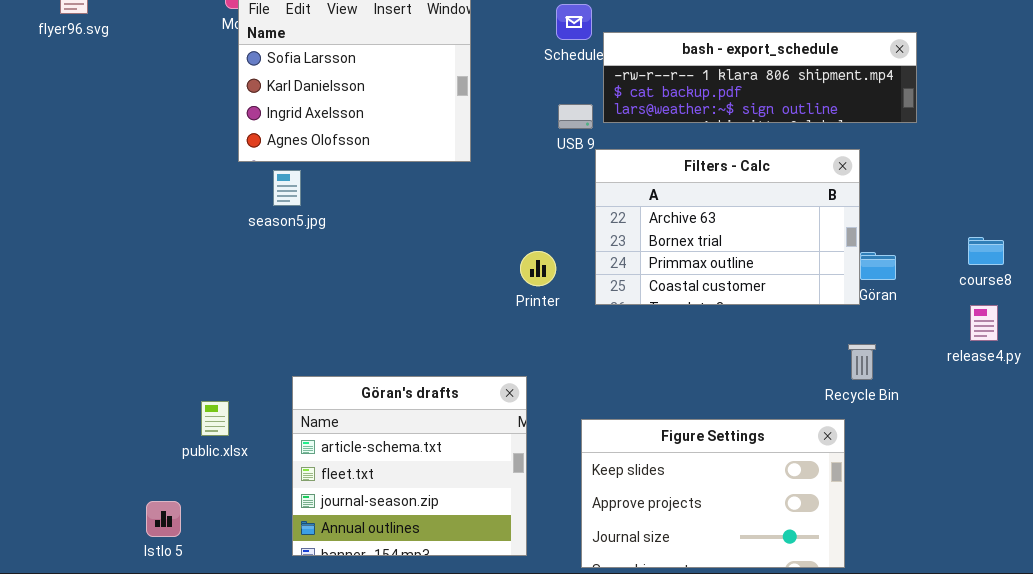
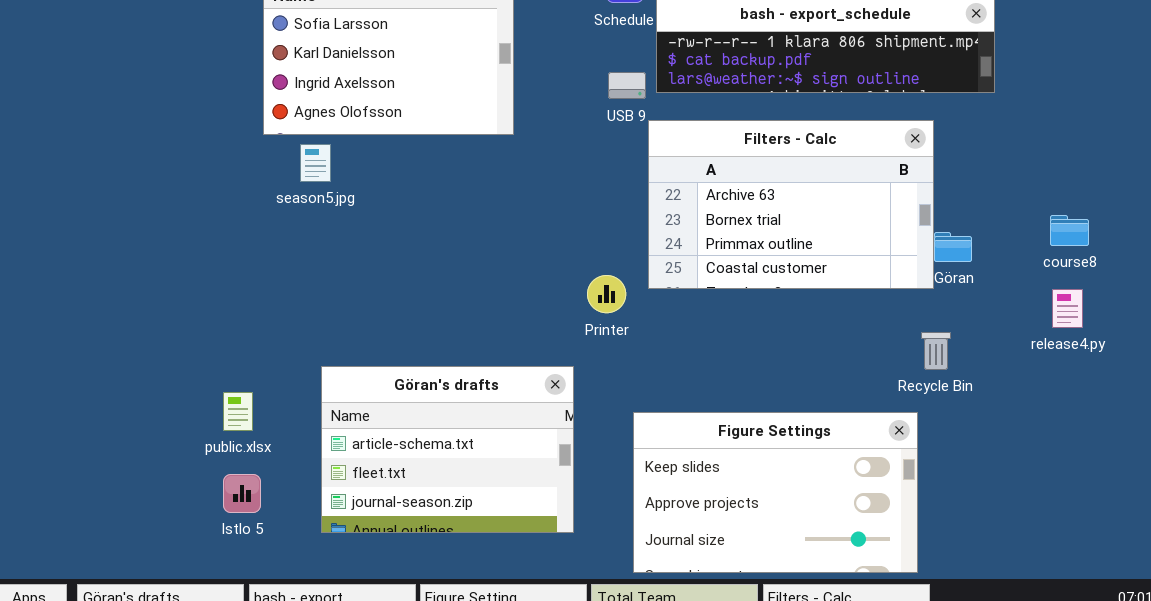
Printer: [520,251,556,286] -> [587,275,626,313], moved
Göran's drafts: [292,376,527,556] -> [321,366,574,533], resized
Istlo 5: [146,501,181,537] -> [223,474,261,513], moved

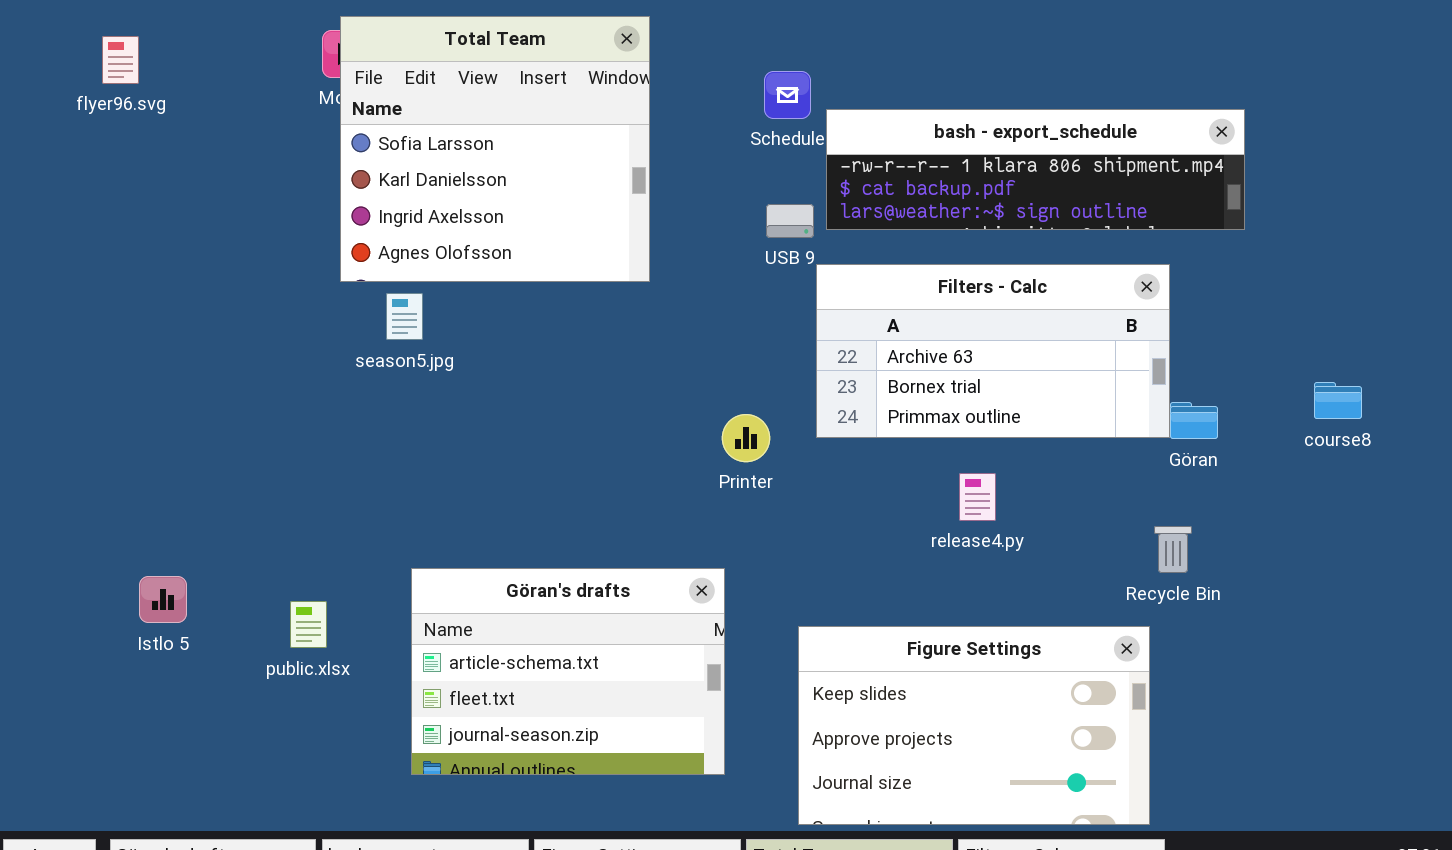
Filters - Calc: [648,120,934,289] -> [816,264,1170,438], resized
Printer: [587,275,626,313] -> [722,414,770,462], moved
release4.py: [1052,289,1083,328] -> [959,473,996,521], moved
Istlo 5: [223,474,261,513] -> [139,576,187,623], moved

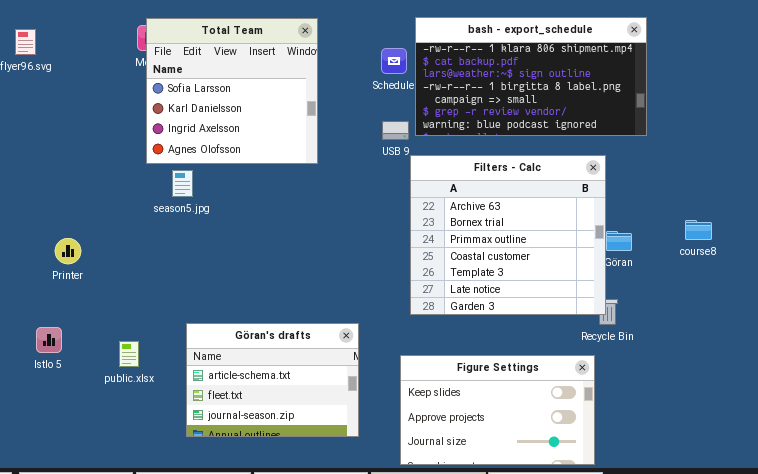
bash - export_schedule: [826,109,1245,230] -> [415,17,647,136], resized
Filters - Calc: [816,264,1170,438] -> [410,155,606,315], resized
Printer: [722,414,770,462] -> [55,238,81,264], moved

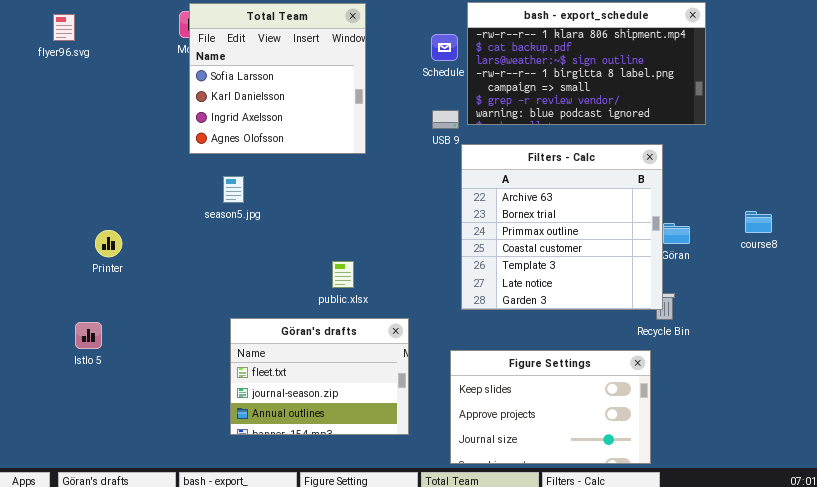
season5.jpg: [172,170,193,197] -> [223,176,244,203], moved
Göran's drafts: [186,323,359,437] -> [230,318,409,435], scrolled down 1 row
public.xlsx: [119,341,139,367] -> [332,261,354,288], moved

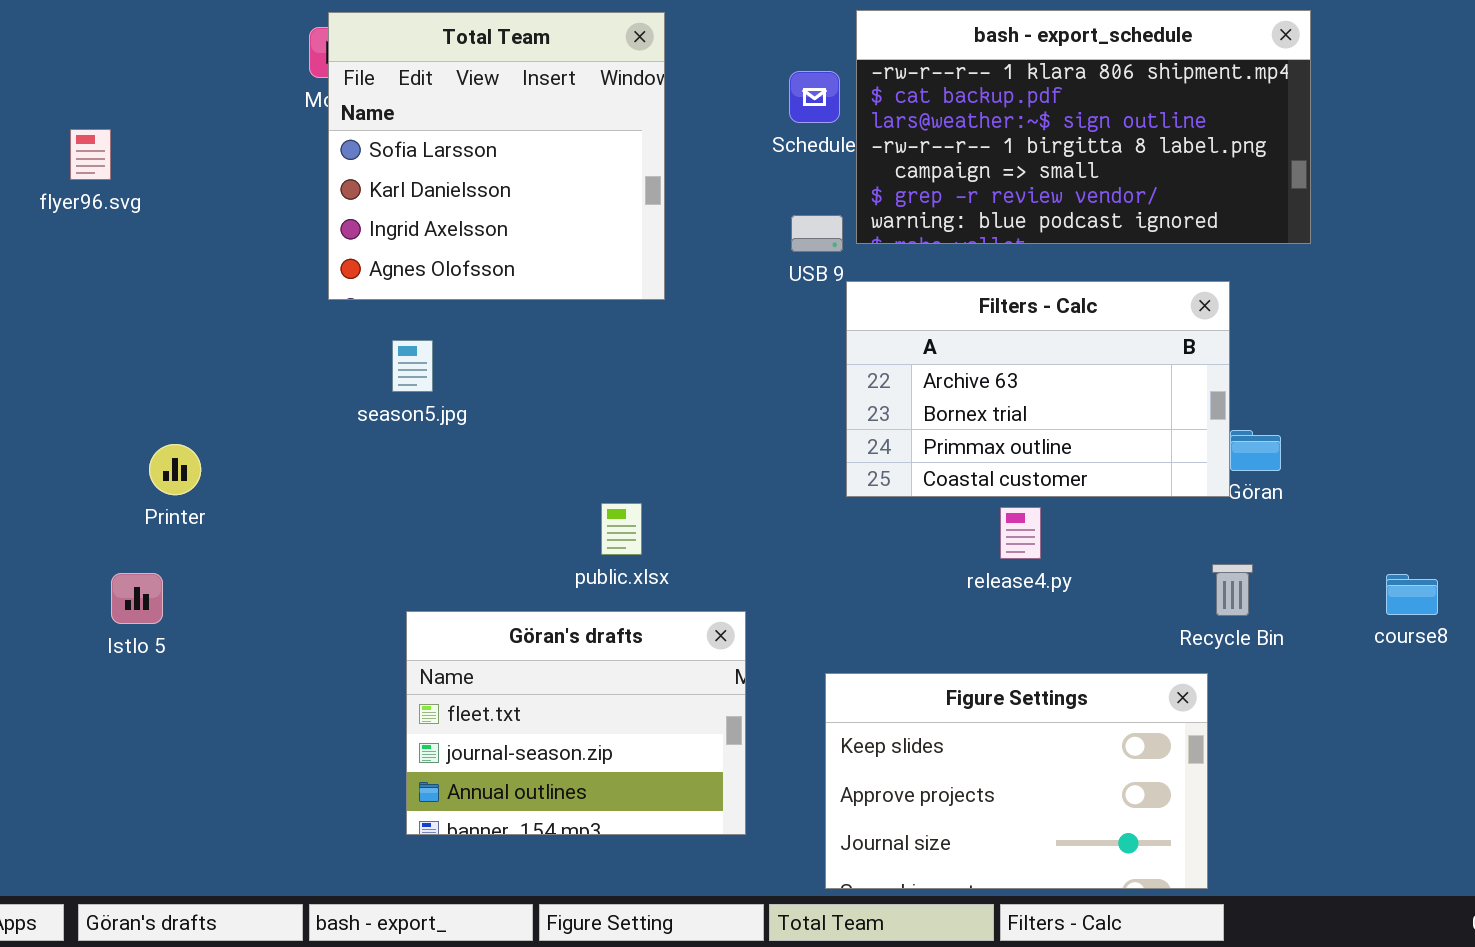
flyer96.svg: [53,14,75,41] -> [70,129,111,180], moved
Filters - Calc: [461,144,663,310] -> [846,281,1230,497], resized
course8: [745,211,772,233] -> [1386,574,1438,615], moved
Istlo 5: [75,322,102,349] -> [111,573,163,624], moved

